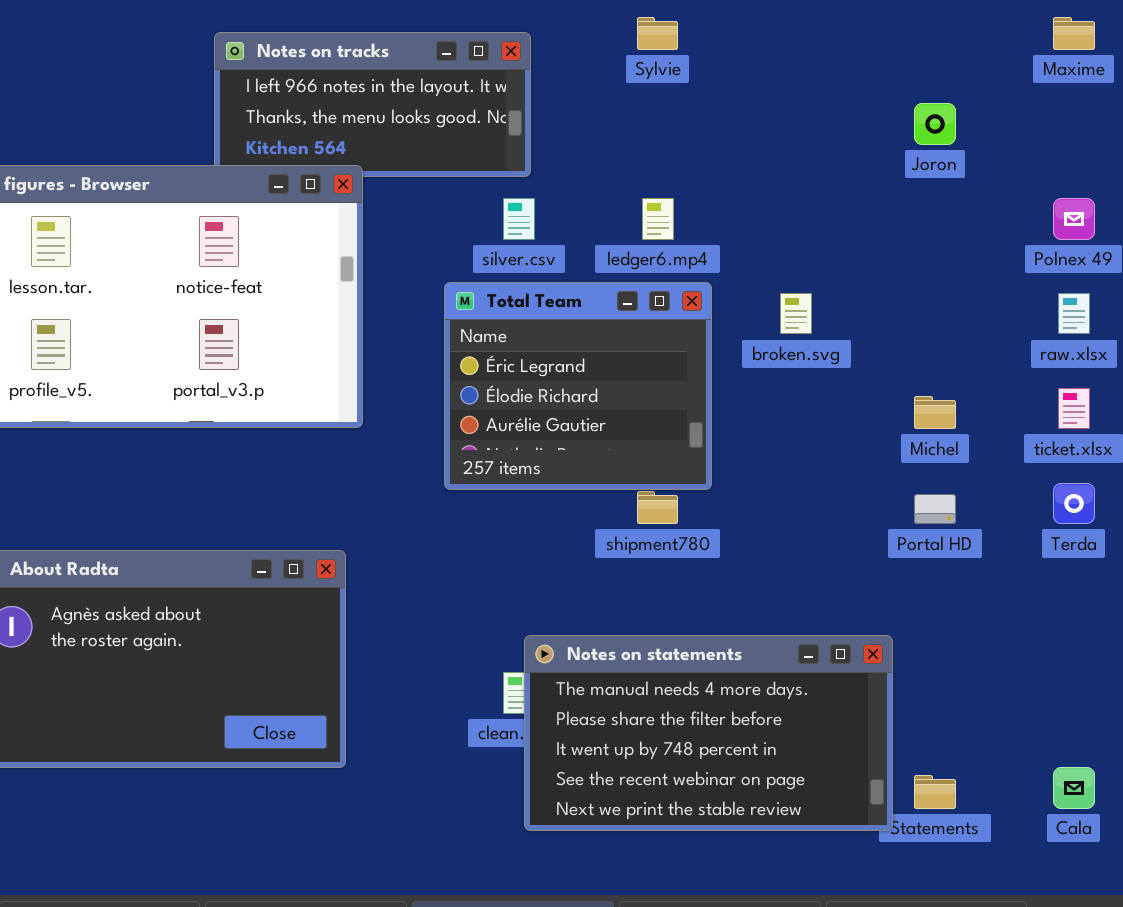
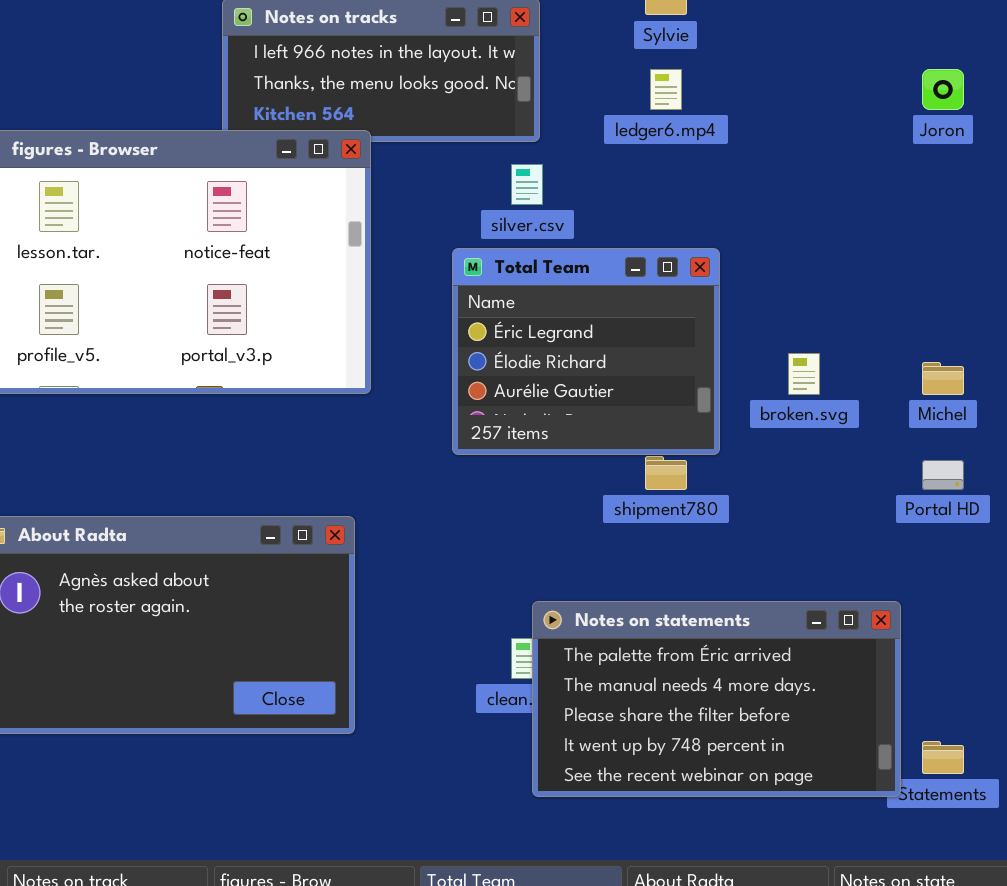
ledger6.mp4: [642,198,674,240] -> [650,69,682,110], moved
broken.svg: [780,293,812,334] -> [788,353,820,395], moved
Notes on statements: [524,635,893,831] -> [532,601,901,797], scrolled up 1 row

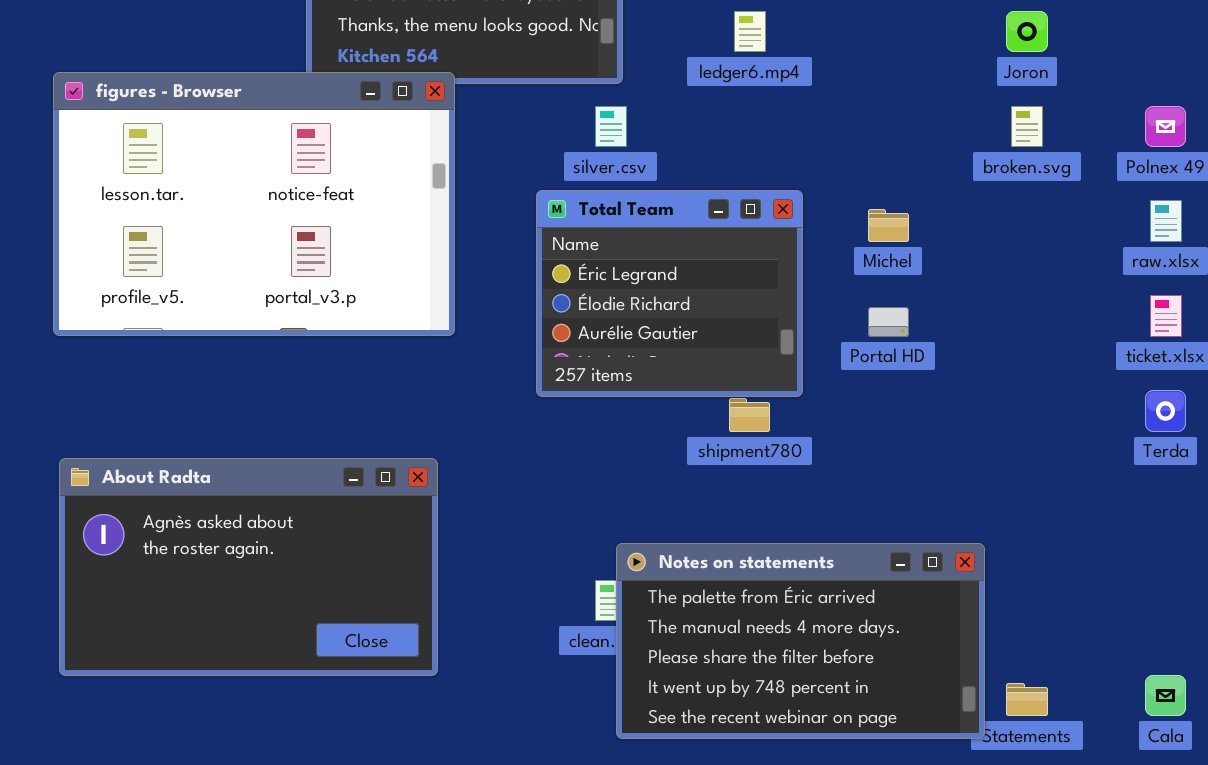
broken.svg: [788,353,820,395] -> [1011,106,1043,147], moved
Michel: [922,362,964,395] -> [868,209,909,242], moved
Portal HD: [922,460,964,490] -> [868,307,909,337], moved

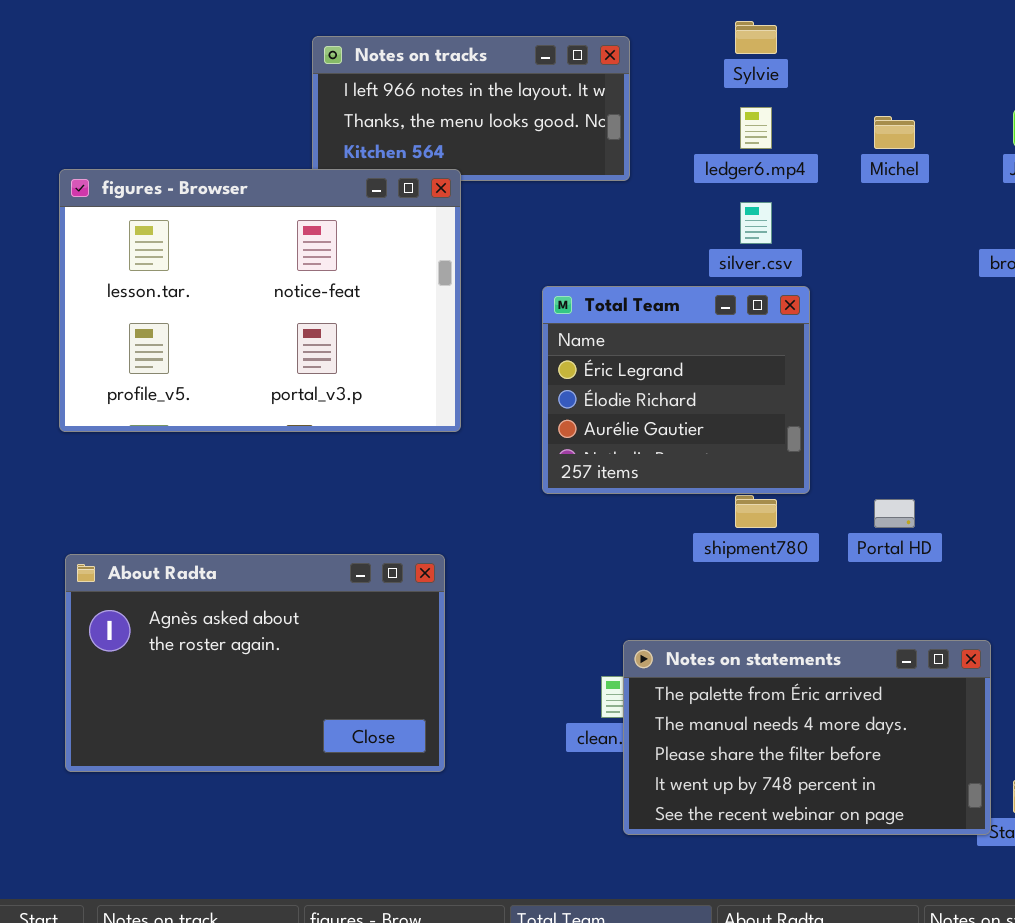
silver.csv: [595,106,627,147] -> [740,202,772,244], moved
Michel: [868,209,909,242] -> [874,116,915,149], moved
Portal HD: [868,307,909,337] -> [874,499,915,528], moved

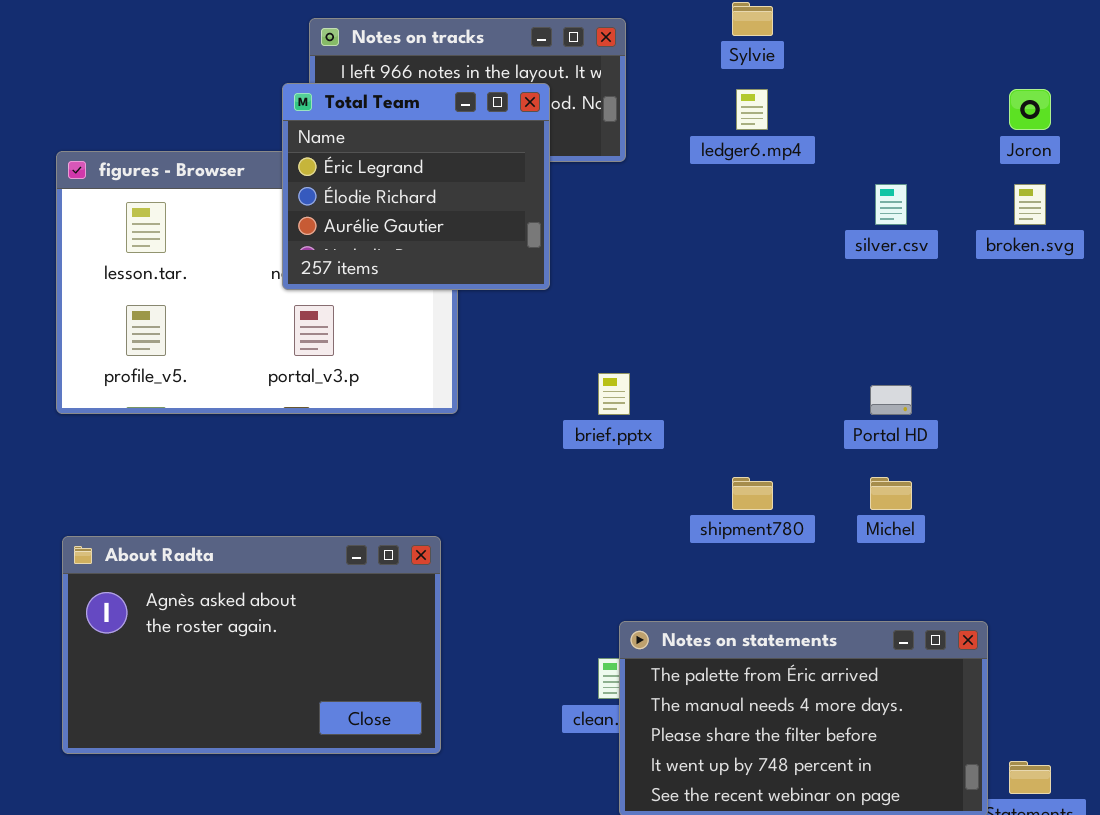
Michel: [874,116,915,149] -> [870,477,912,510], moved
silver.csv: [740,202,772,244] -> [875,184,907,225], moved
Total Team: [542,286,810,494] -> [282,83,550,290], moved
Portal HD: [874,499,915,528] -> [870,385,912,415], moved

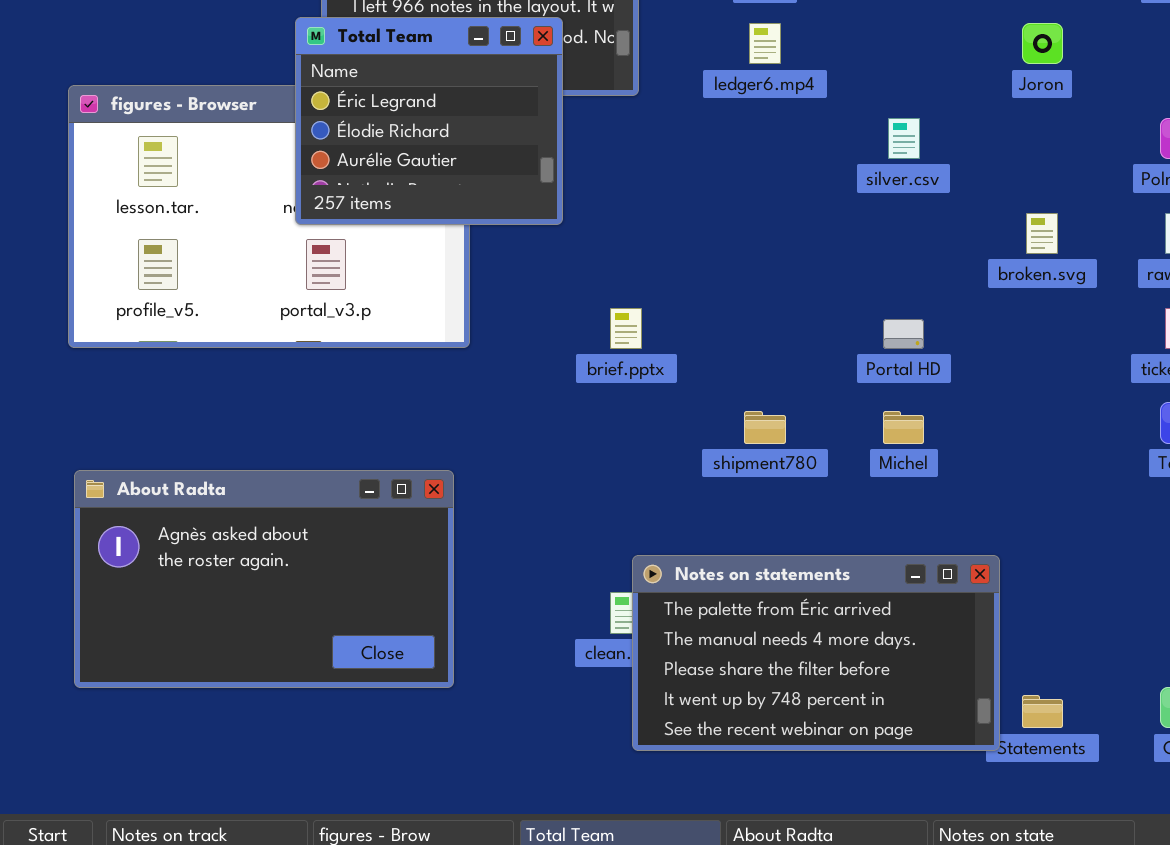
broken.svg: [1014,184,1046,225] -> [1026,213,1058,254], moved

